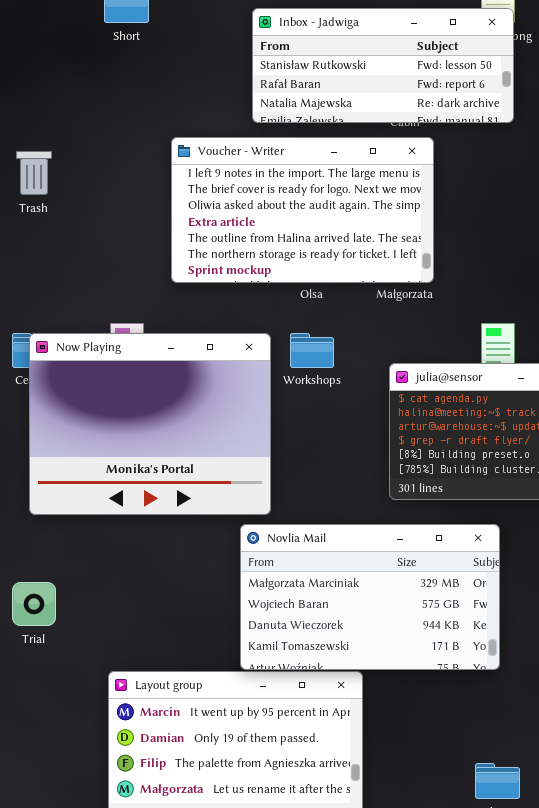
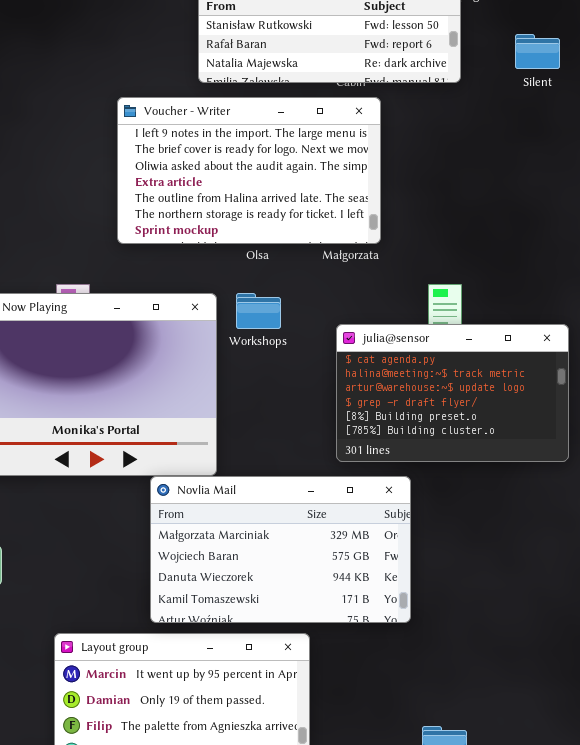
Novlia Mail: [240,524,500,670] -> [150,476,411,623], moved

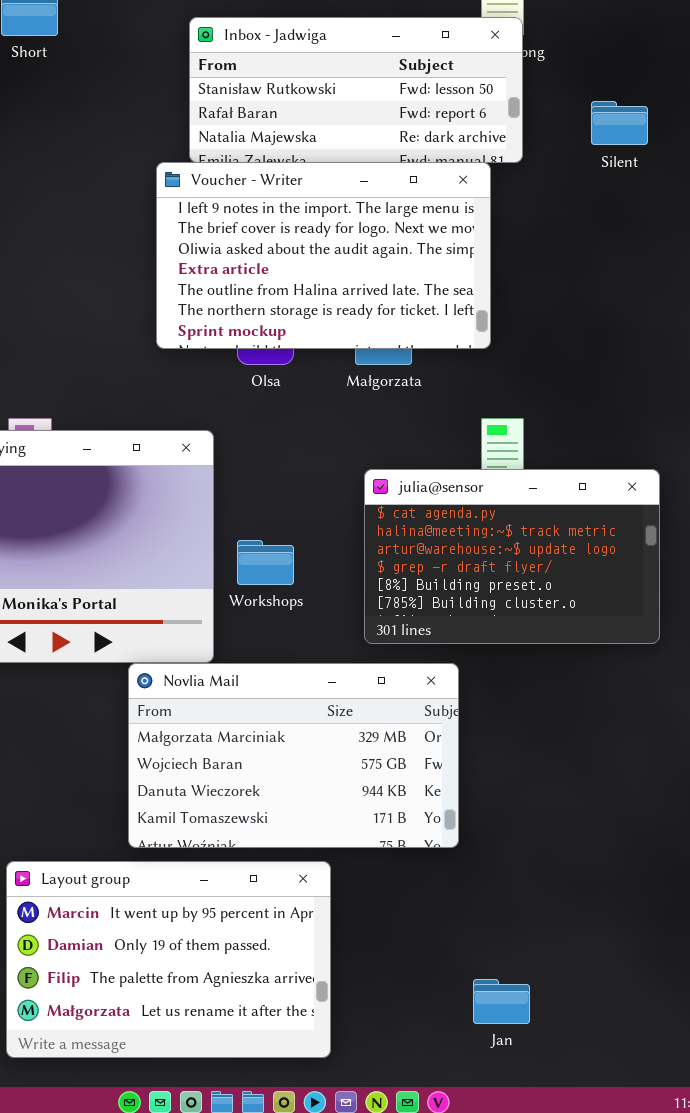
Voucher - Writer: [117,97,381,244] -> [156,162,491,349], moved
Workshops: [236,293,281,329] -> [237,540,294,585], moved

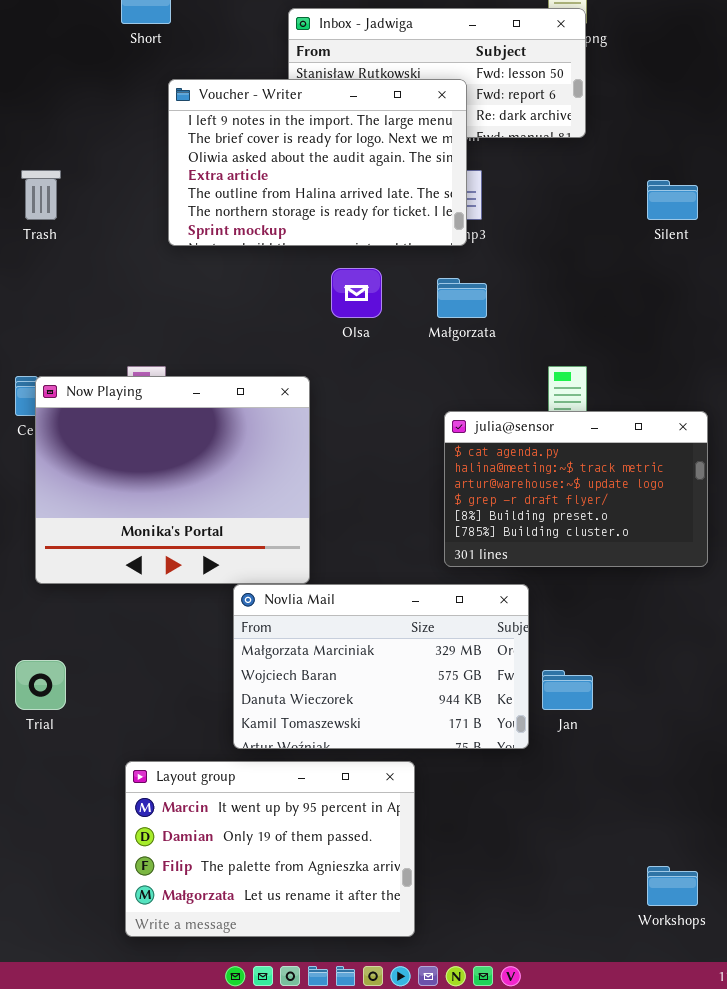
Silent: [591,101,648,145] -> [647,180,698,220], moved
Voucher - Writer: [156,162,491,349] -> [168,79,467,246], moved
Workshops: [237,540,294,585] -> [647,866,698,906], moved
Jan: [473,979,530,1024] -> [542,670,593,710], moved

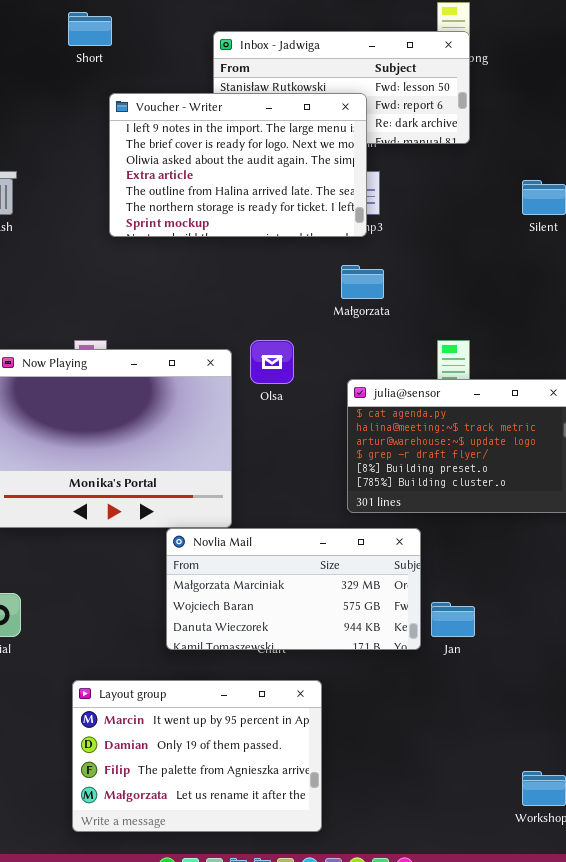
Olsa: [331,268,382,318] -> [250,340,294,384], moved
Novlia Mail: [233,584,529,749] -> [166,528,421,650], resized

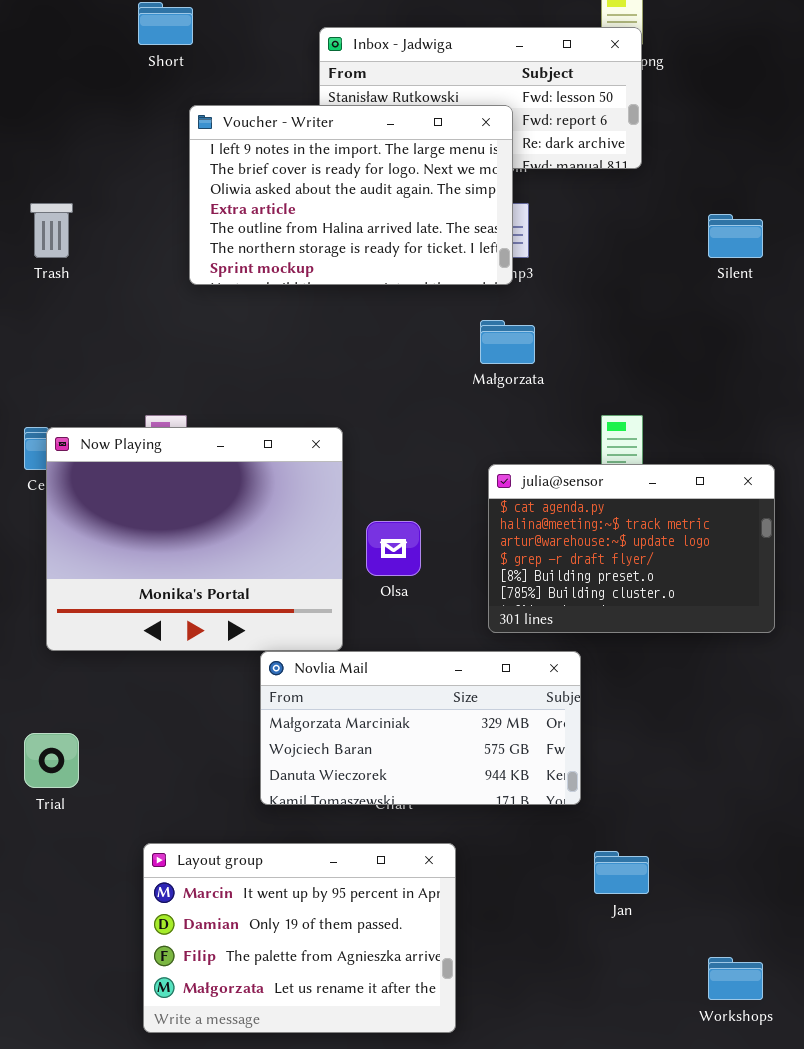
Olsa: [250,340,294,384] -> [366,521,421,576], moved
Jan: [431,602,475,637] -> [594,851,649,894], moved

